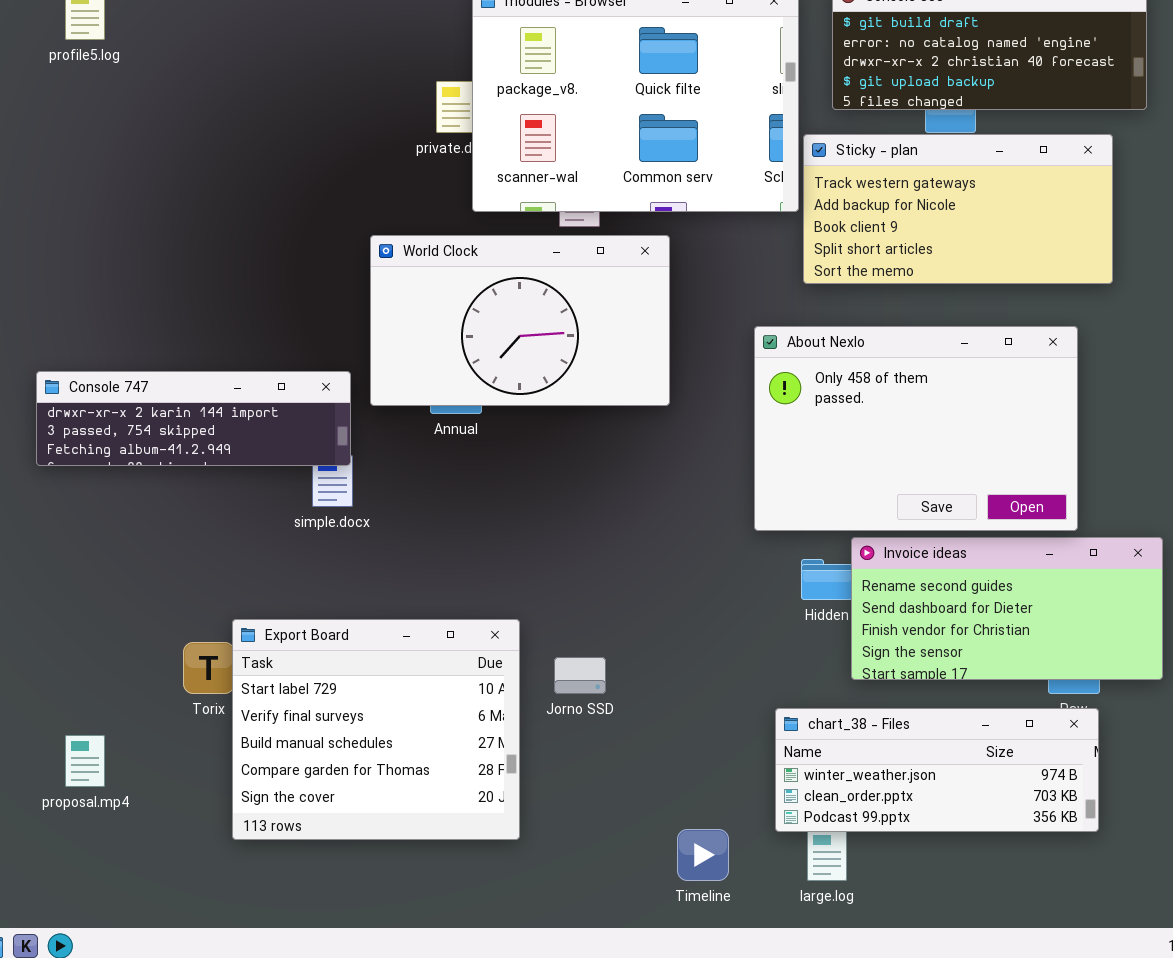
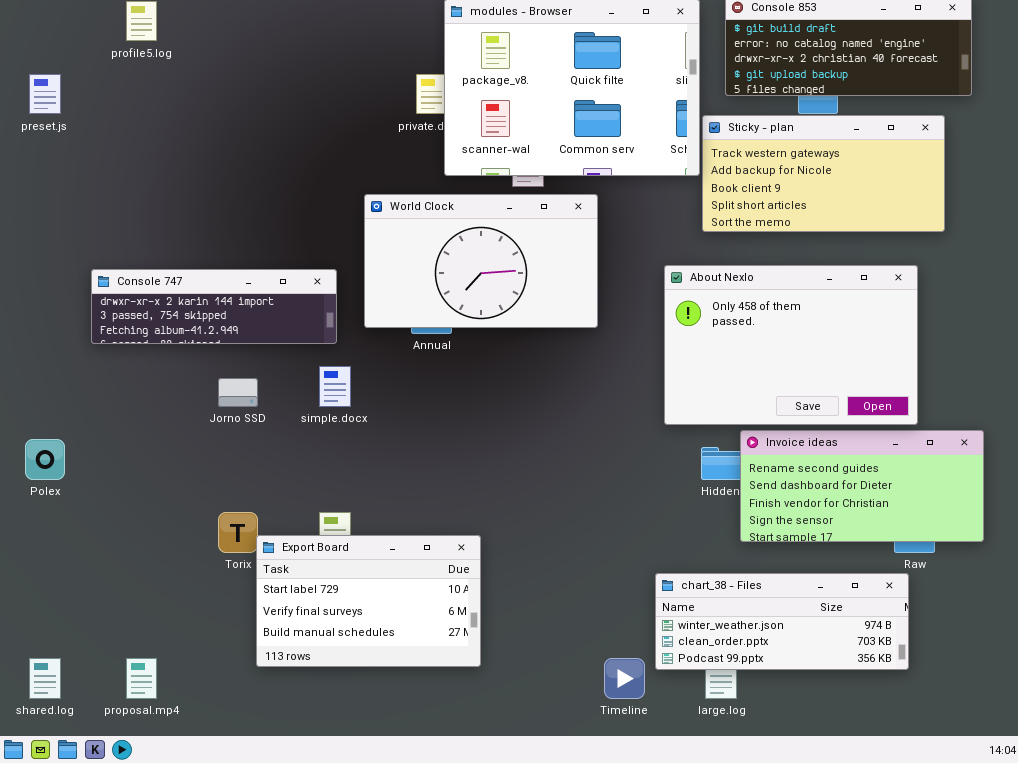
Console 747: [36,371,351,466] -> [91,269,337,344], moved
Export Board: [232,619,520,840] -> [256,535,481,667], resized
Jorno SSD: [554,657,606,694] -> [218,378,258,407], moved
chart_38 - Files: [775,708,1099,832] -> [655,573,909,670], moved
proposal.mp4: [65,735,105,787] -> [126,658,157,699], moved

